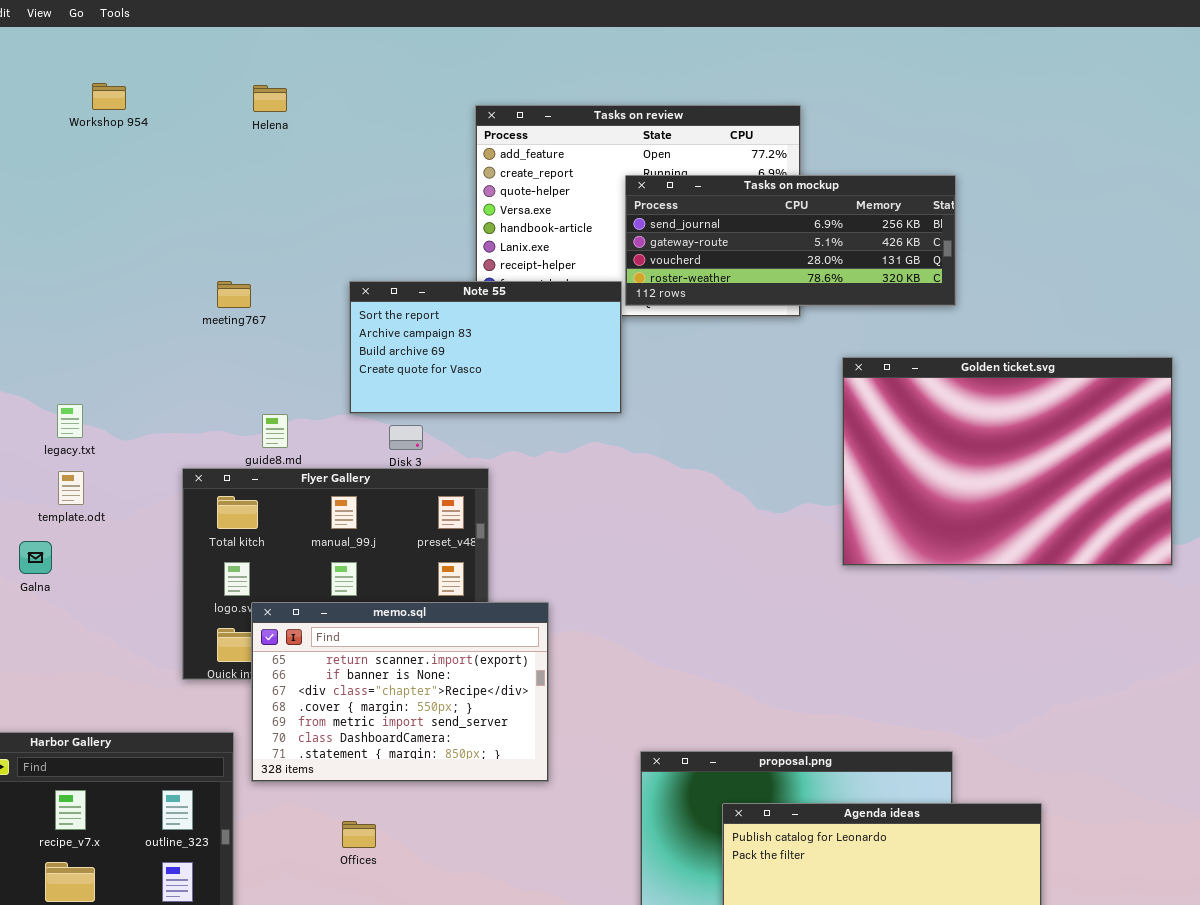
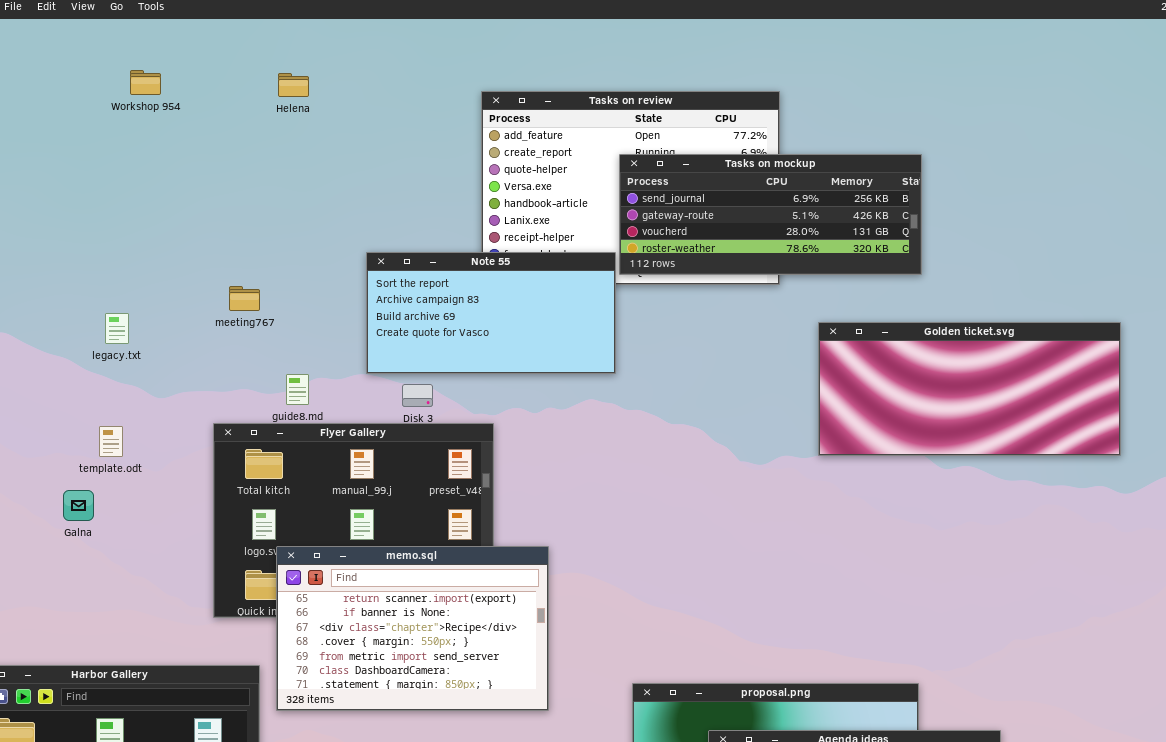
meeting767: [217,281,251,308] -> [229,286,260,311], moved
Golden ticket.svg: [842,357,1173,566] -> [818,322,1121,456], resized
legacy.txt: [57,404,83,438] -> [105,313,129,344], moved

